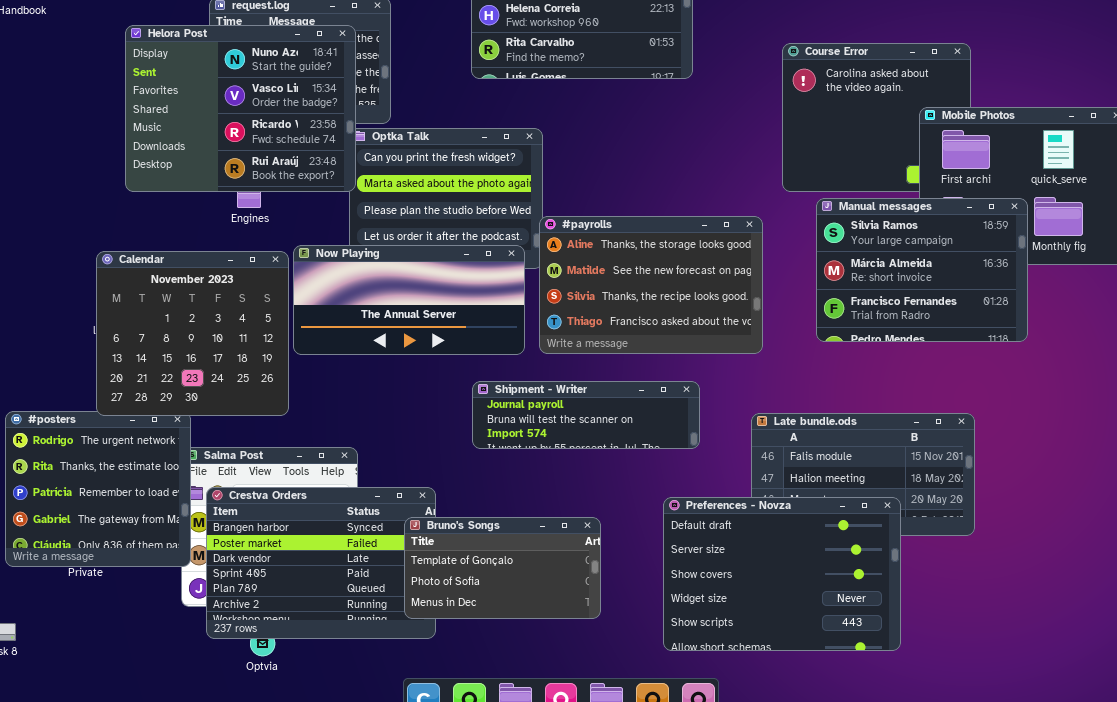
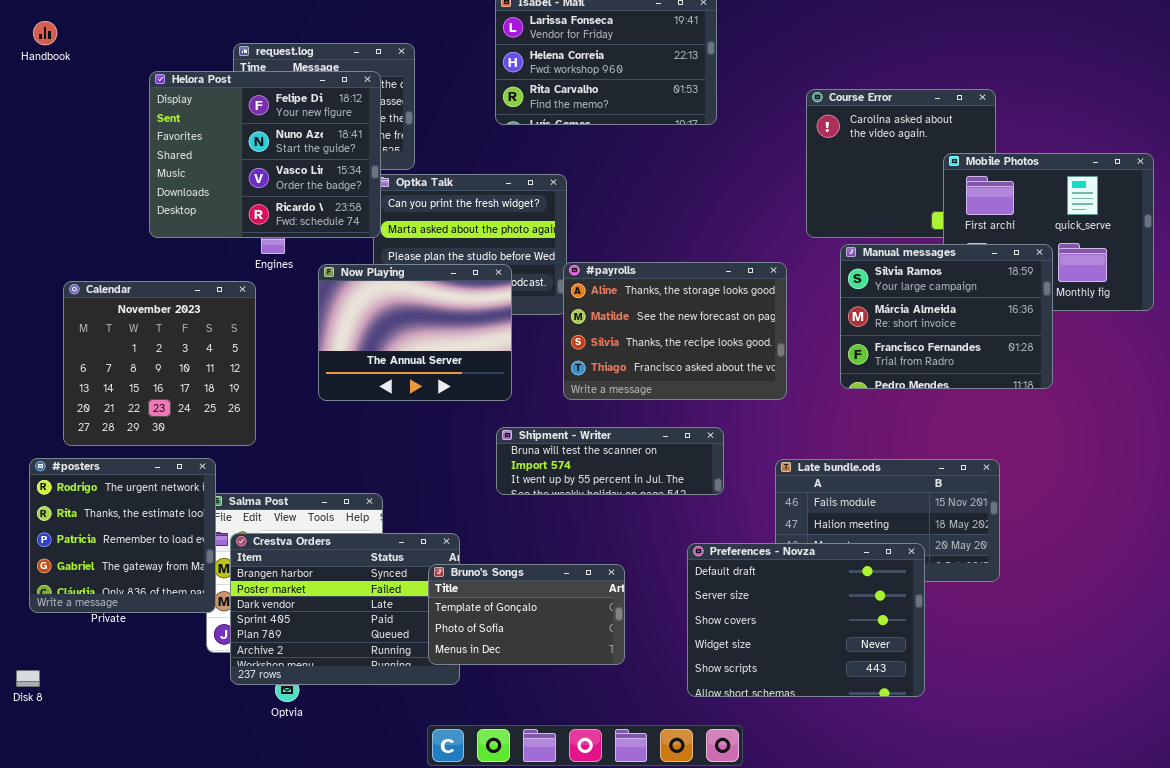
Helora Post: [125,25,356,192] -> [149,71,381,238], scrolled up 1 row
Now Playing: [293,245,525,355] -> [318,264,512,401], resized
Calendar: [96,251,289,416] -> [63,281,256,446], moved
Shipment - Writer: [472,381,700,449] -> [496,427,724,495], scrolled down 1 row

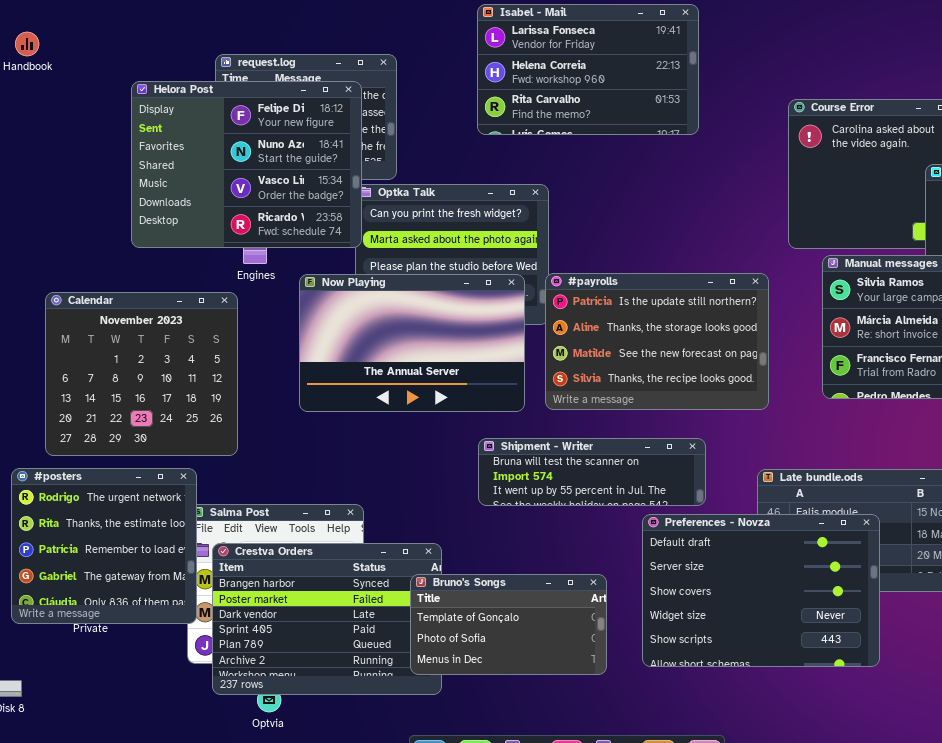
#payrolls: [563,262,787,400] -> [545,273,769,410], scrolled up 1 row
Now Playing: [318,264,512,401] -> [299,274,525,412], resized
Preferences - Novza: [687,543,925,697] -> [642,514,880,667], moved

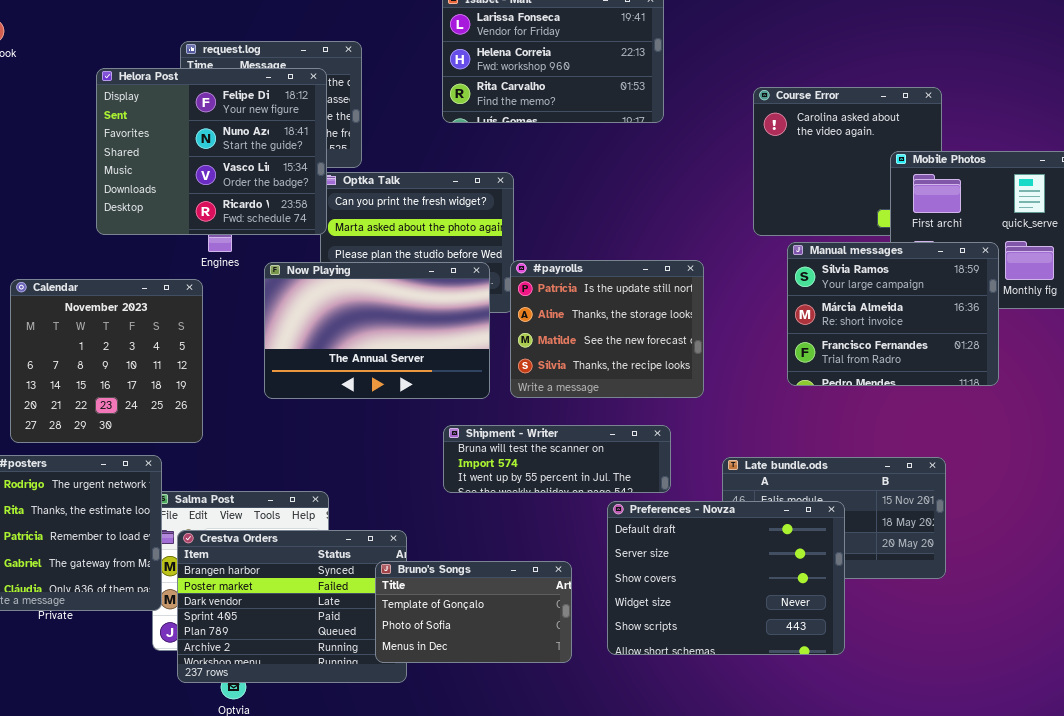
#payrolls: [545,273,769,410] -> [510,260,704,398], resized

